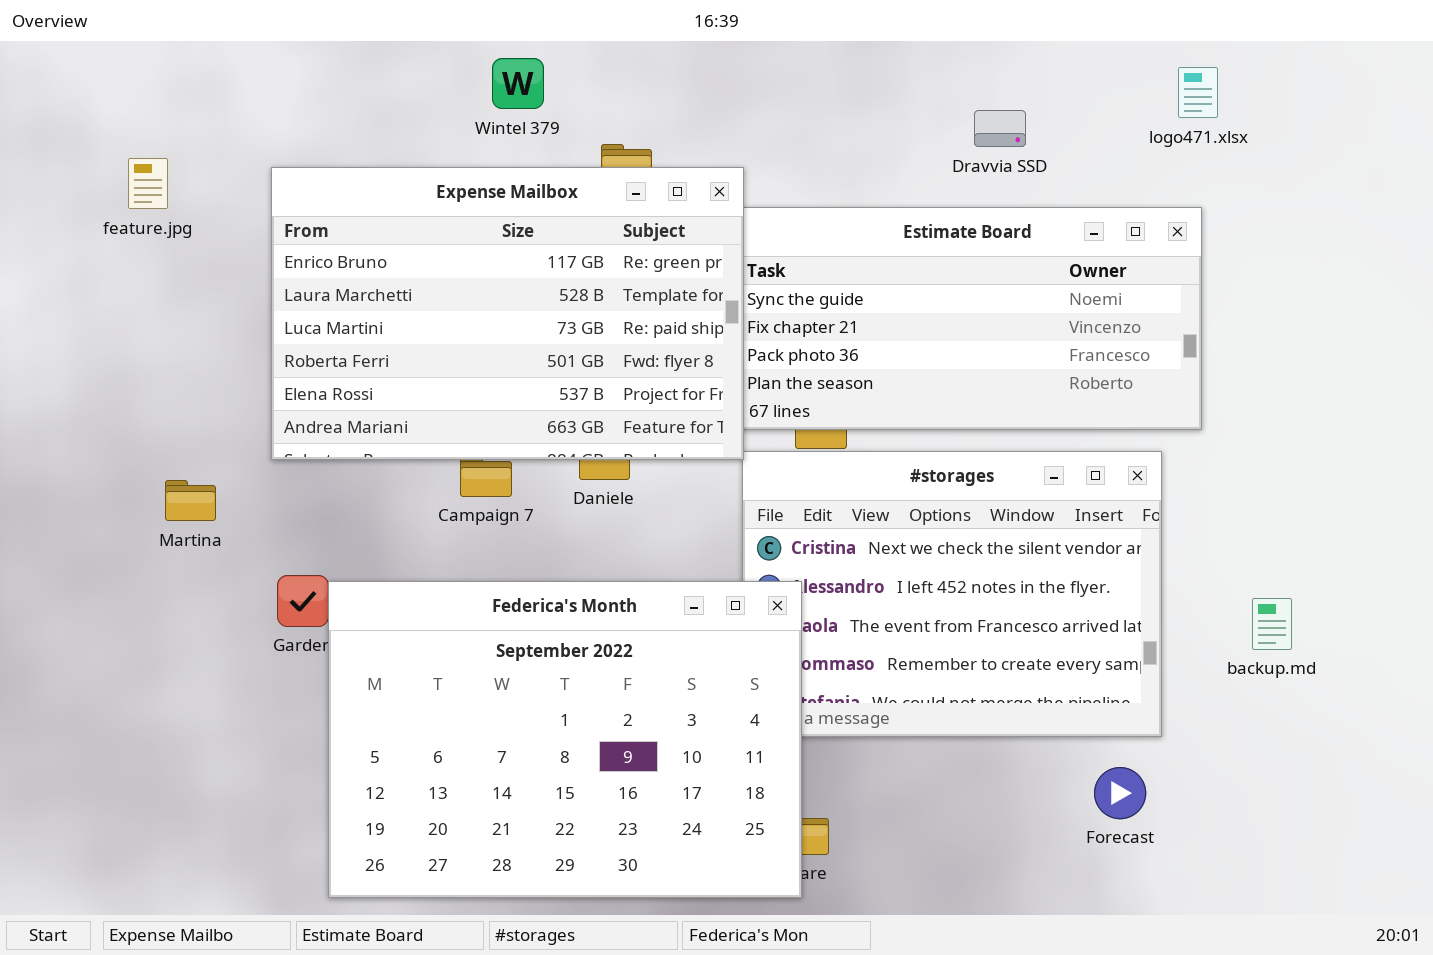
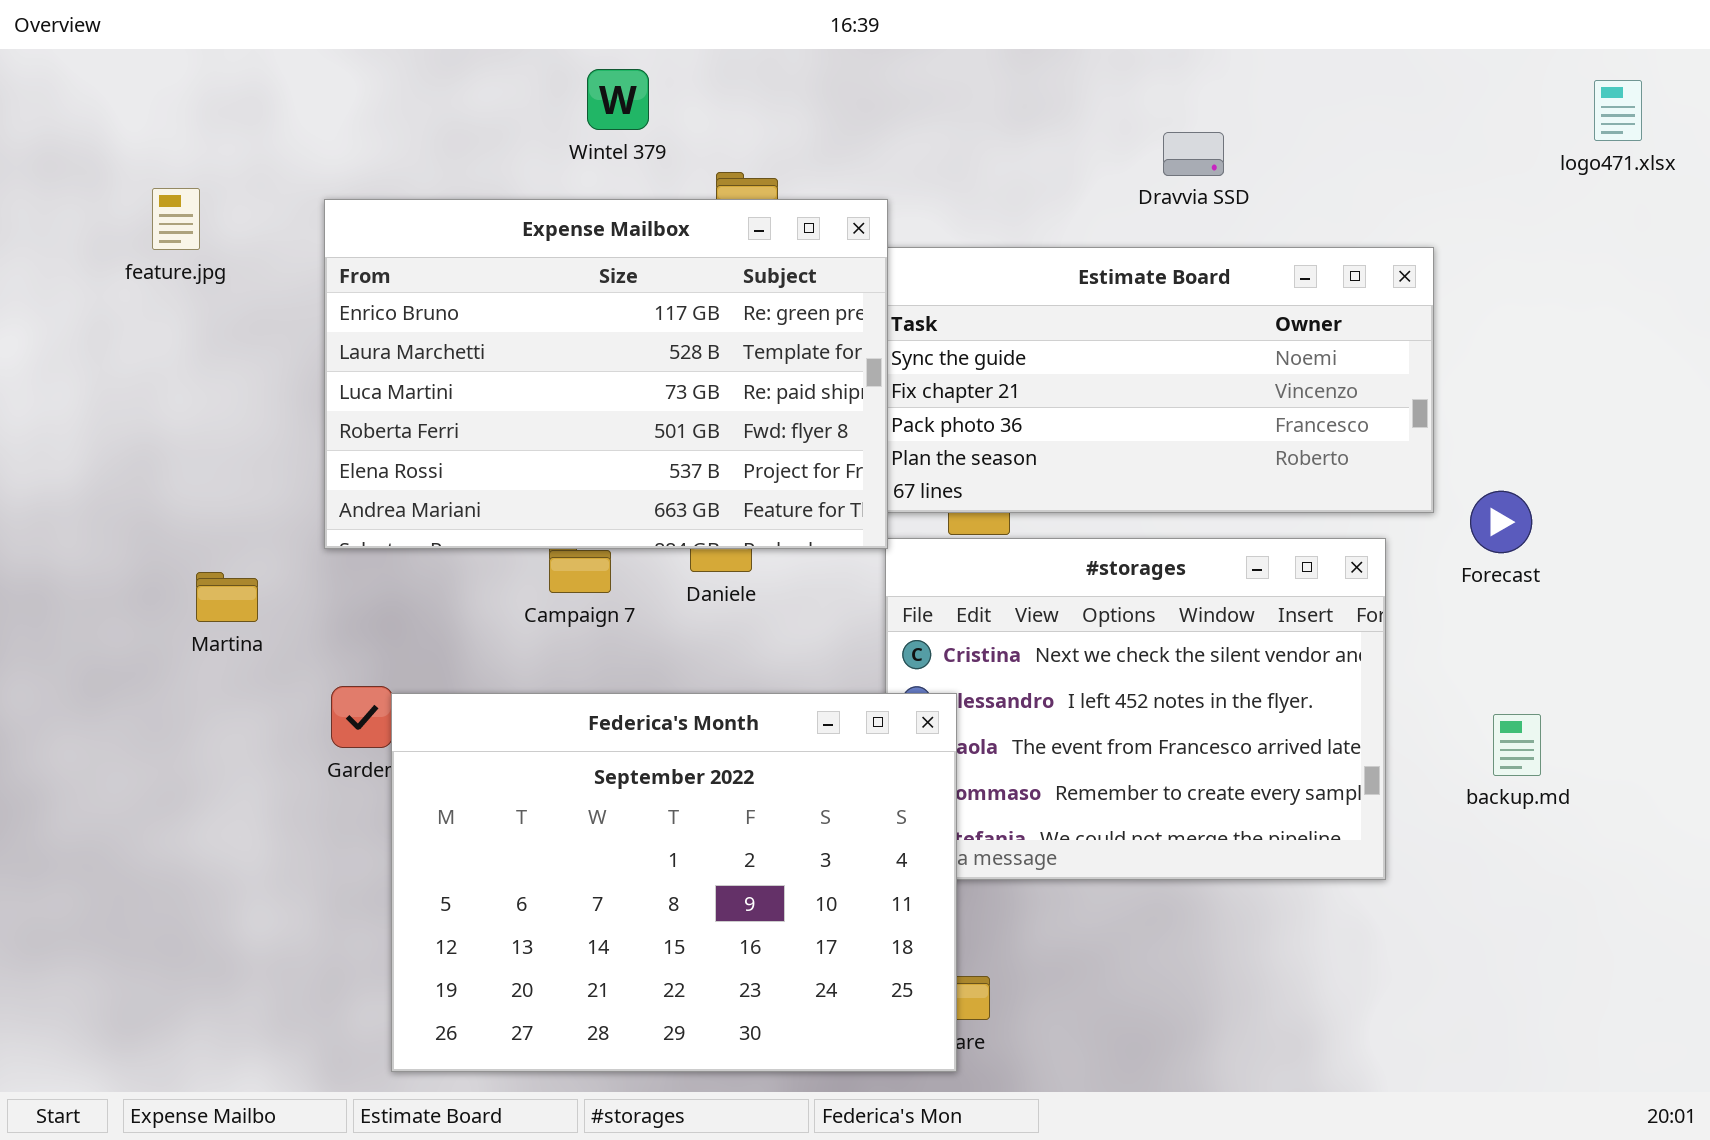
logo471.xlsx: [1178,67,1218,118] -> [1594,80,1642,141], moved
Forecast: [1094,767,1146,819] -> [1470,491,1532,553], moved

